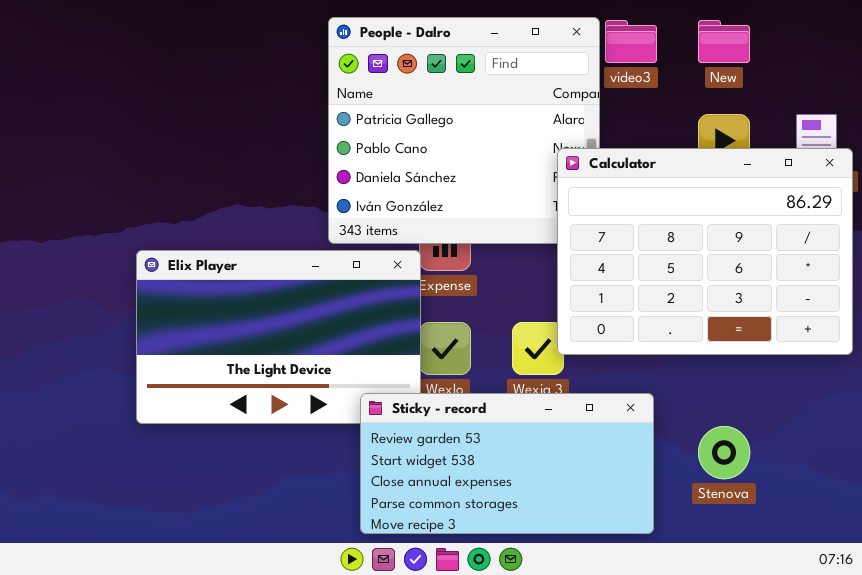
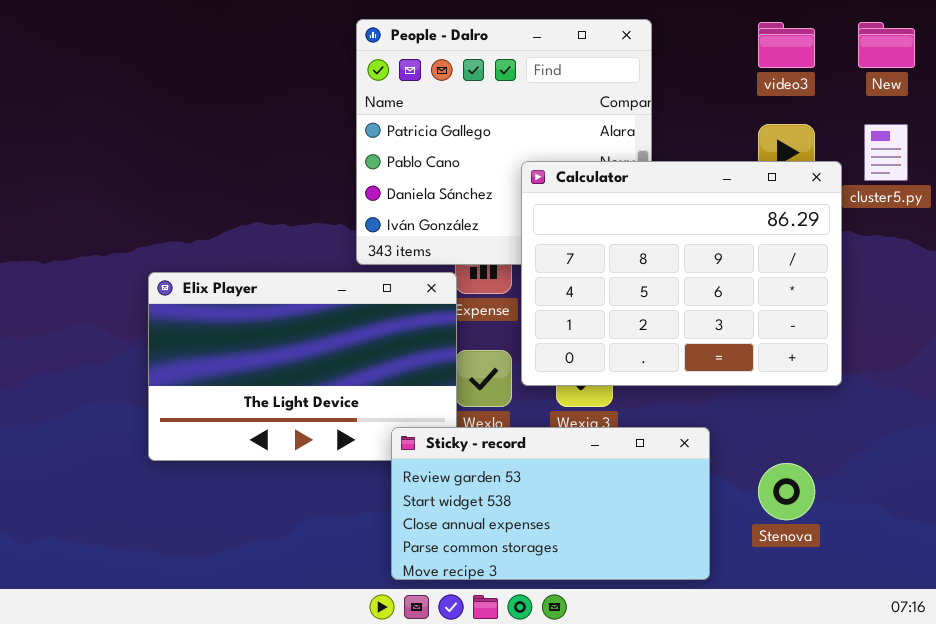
video3: [605,20,657,63] -> [758,22,815,68], moved
New: [698,20,750,63] -> [858,22,915,68], moved
Calculator: [557,148,853,355] -> [521,161,842,386], moved

